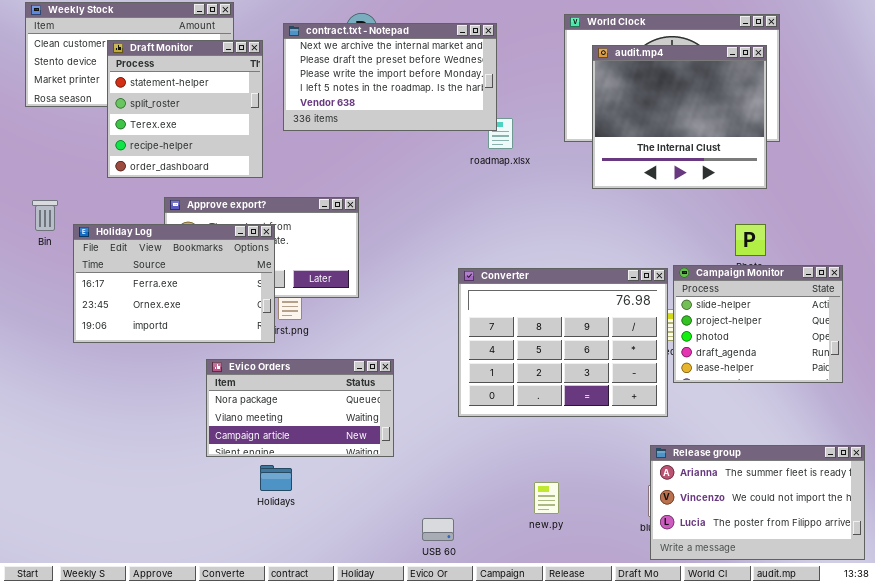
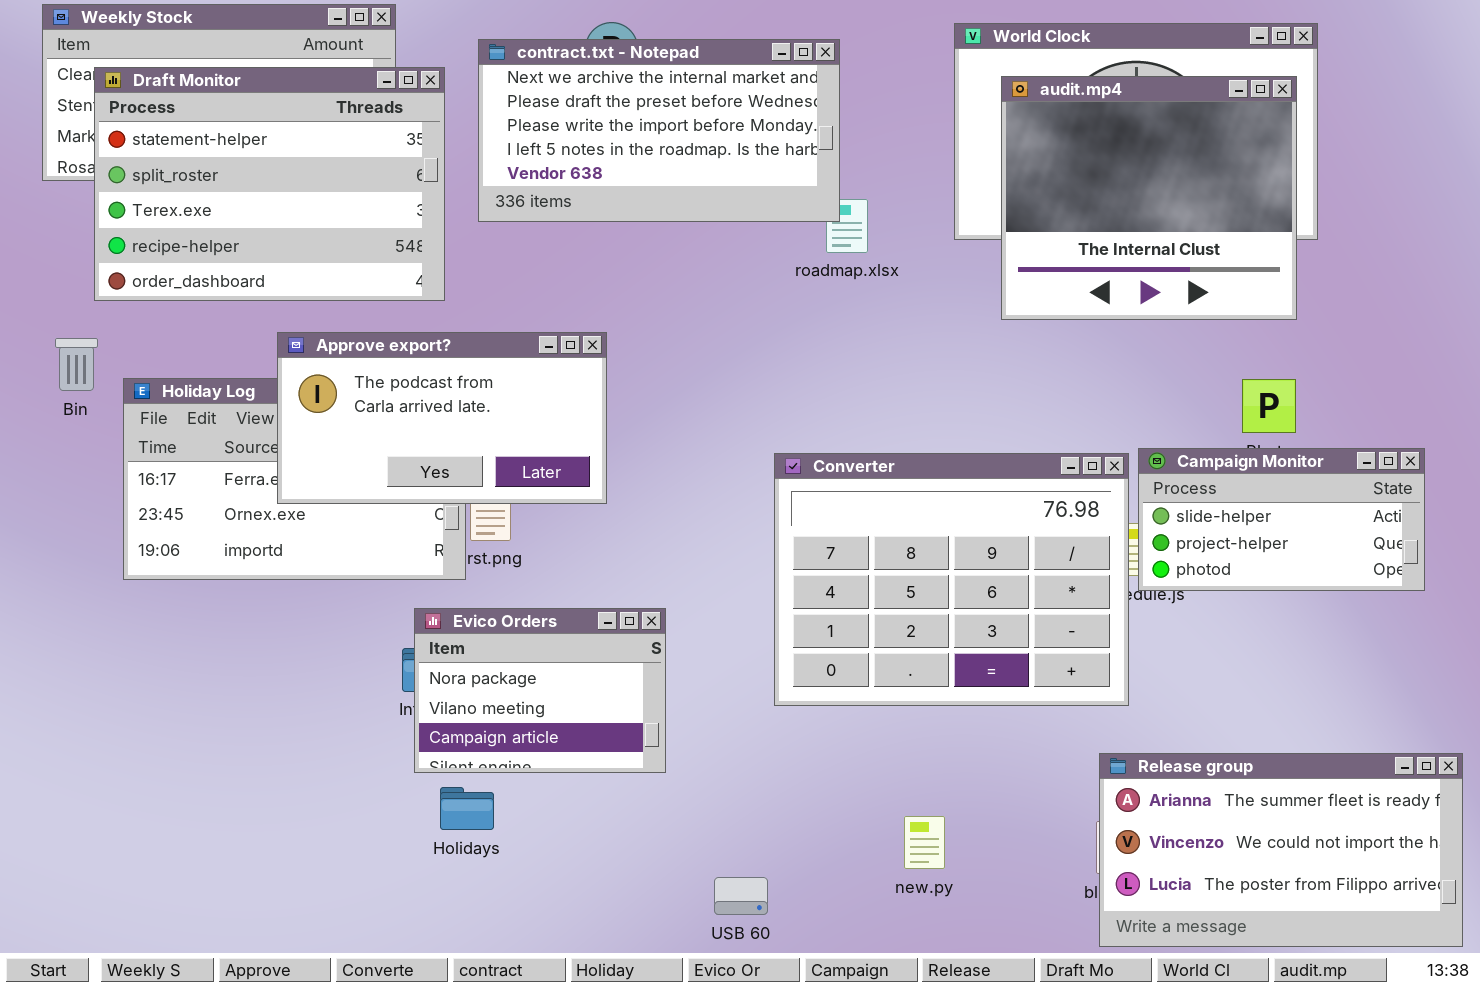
Draft Monitor: [107,40,263,178] -> [94,67,445,301], resized
Approve export?: [164,197,359,298] -> [277,332,607,504], raised
Campaign Monitor: [673,265,843,383] -> [1138,448,1425,591], resized
Evico Orders: [206,359,394,457] -> [414,608,666,773], resized

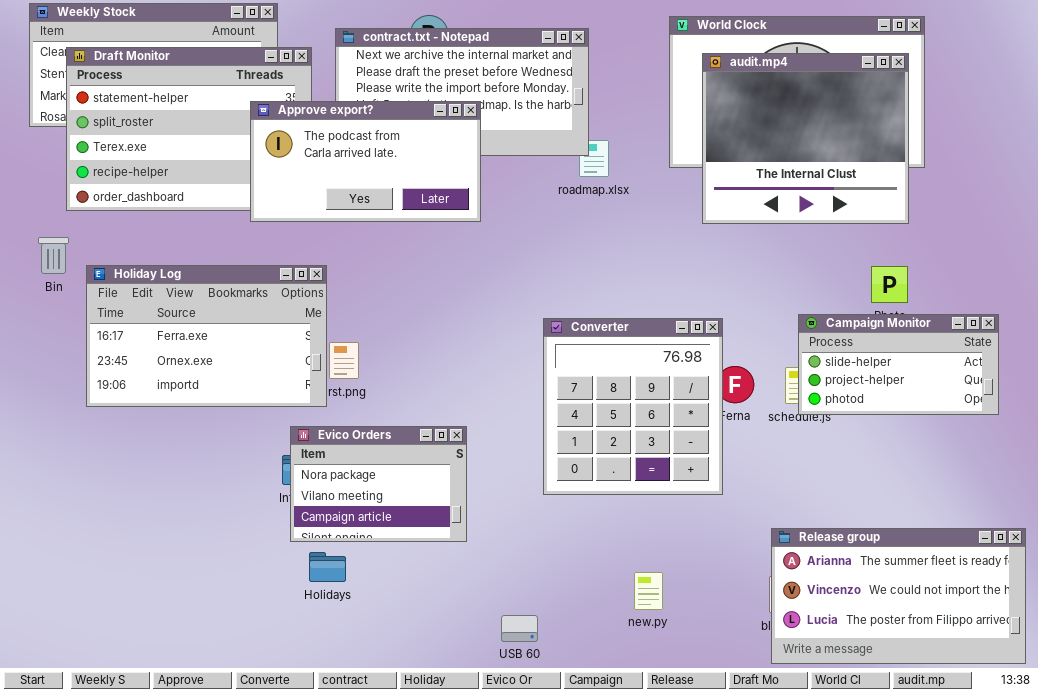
Approve export?: [277,332,607,504] -> [250,101,481,222], moved
Converter: [774,453,1129,706] -> [543,318,723,495], resized

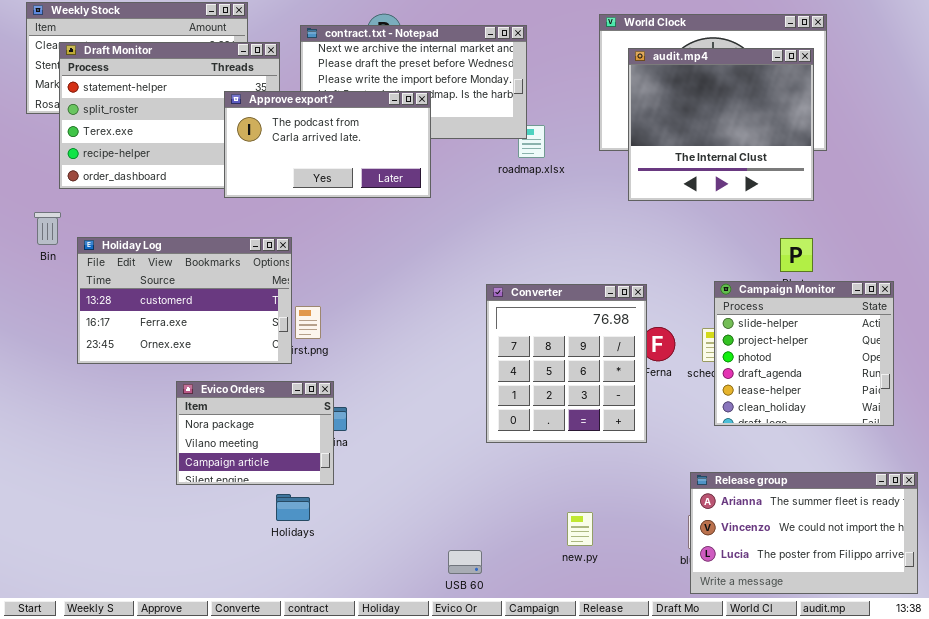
Holiday Log: [86,265,327,407] -> [77,237,292,364], scrolled up 1 row
Campaign Monitor: [798,314,999,415] -> [714,281,894,426], resized
Evico Orders: [290,426,467,542] -> [176,381,334,485], moved

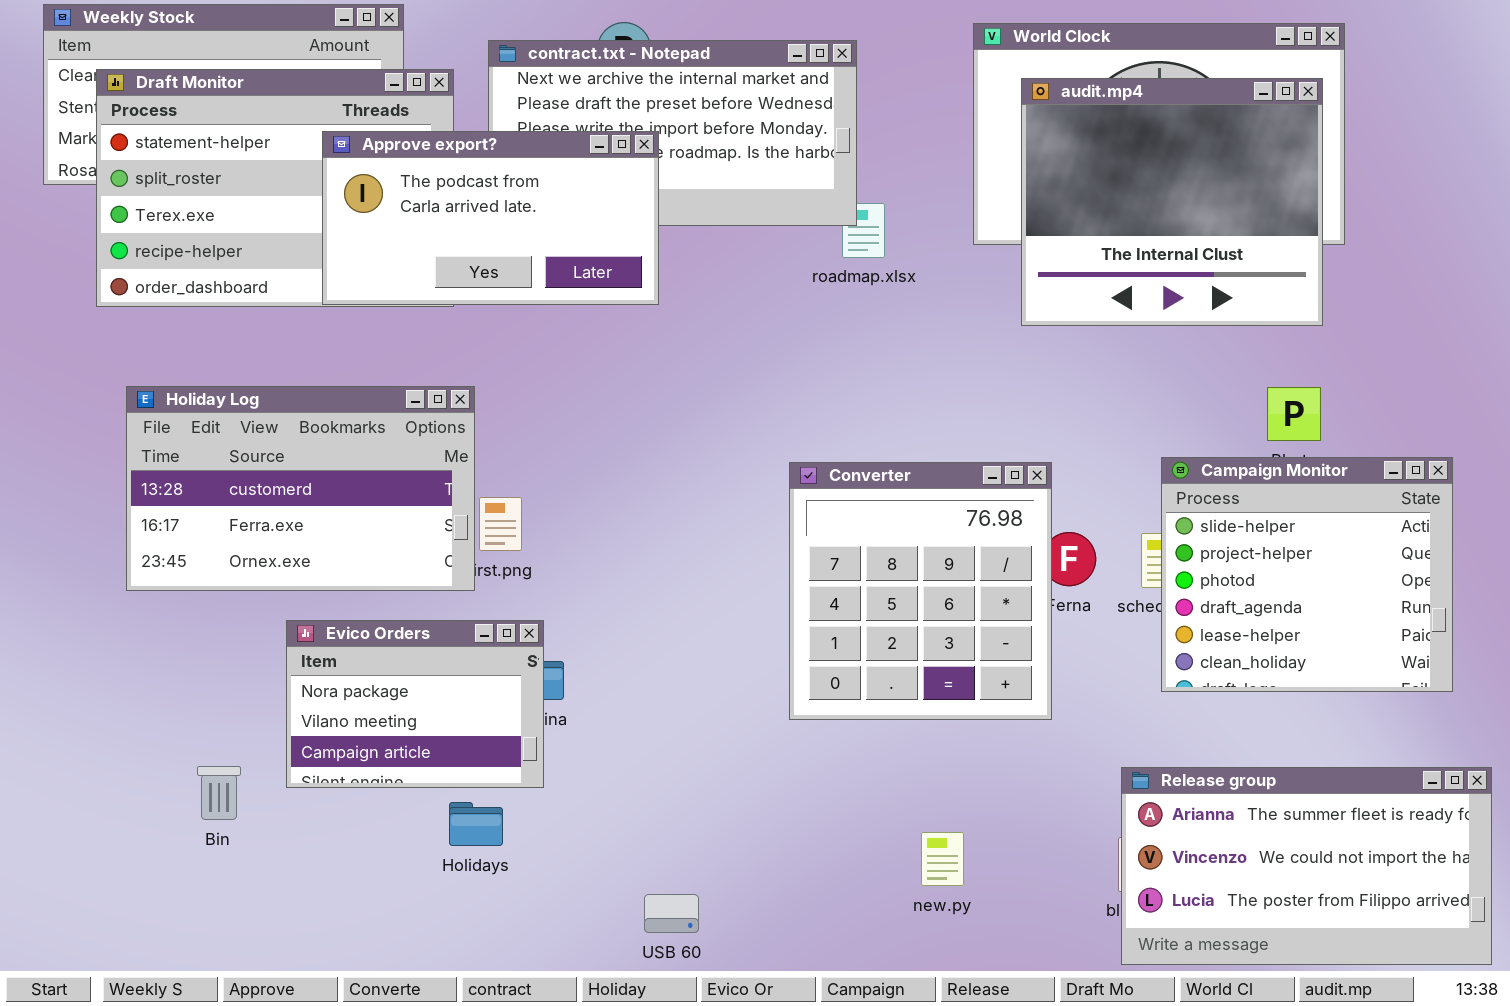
Approve export?: [224,91,431,198] -> [322,131,659,305], moved
Bin: [34,212,61,245] -> [197,766,241,820], moved
USB 60: [448,550,482,574] -> [644,894,699,933], moved

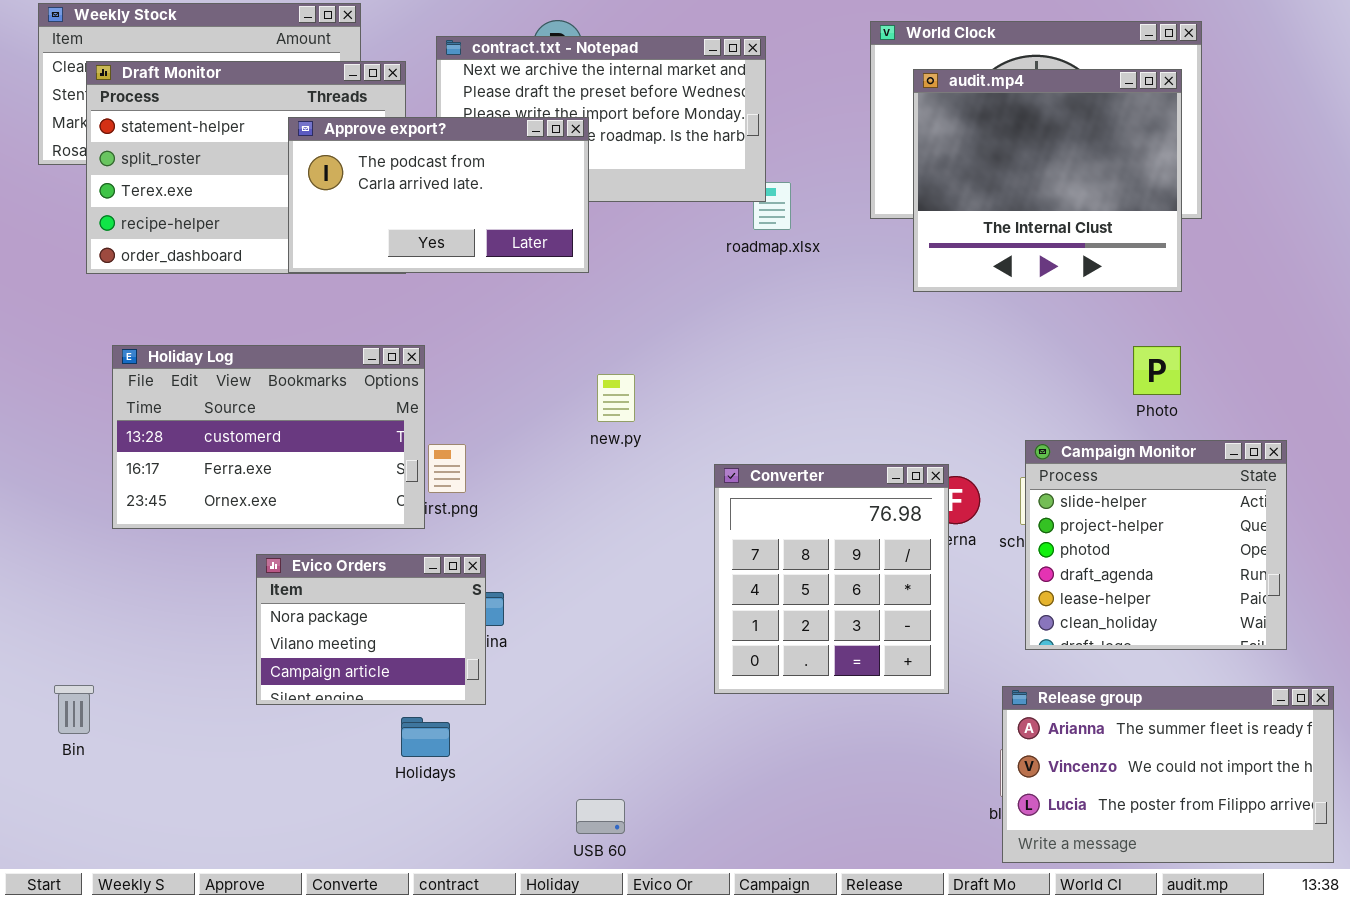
Campaign Monitor: [1161,457,1453,692] -> [1025,440,1287,650], moved
Converter: [789,462,1052,720] -> [714,464,949,694], moved
Bin: [197,766,241,820] -> [54,685,94,734], moved
new.py: [921,832,964,886] -> [597,374,635,422], moved

